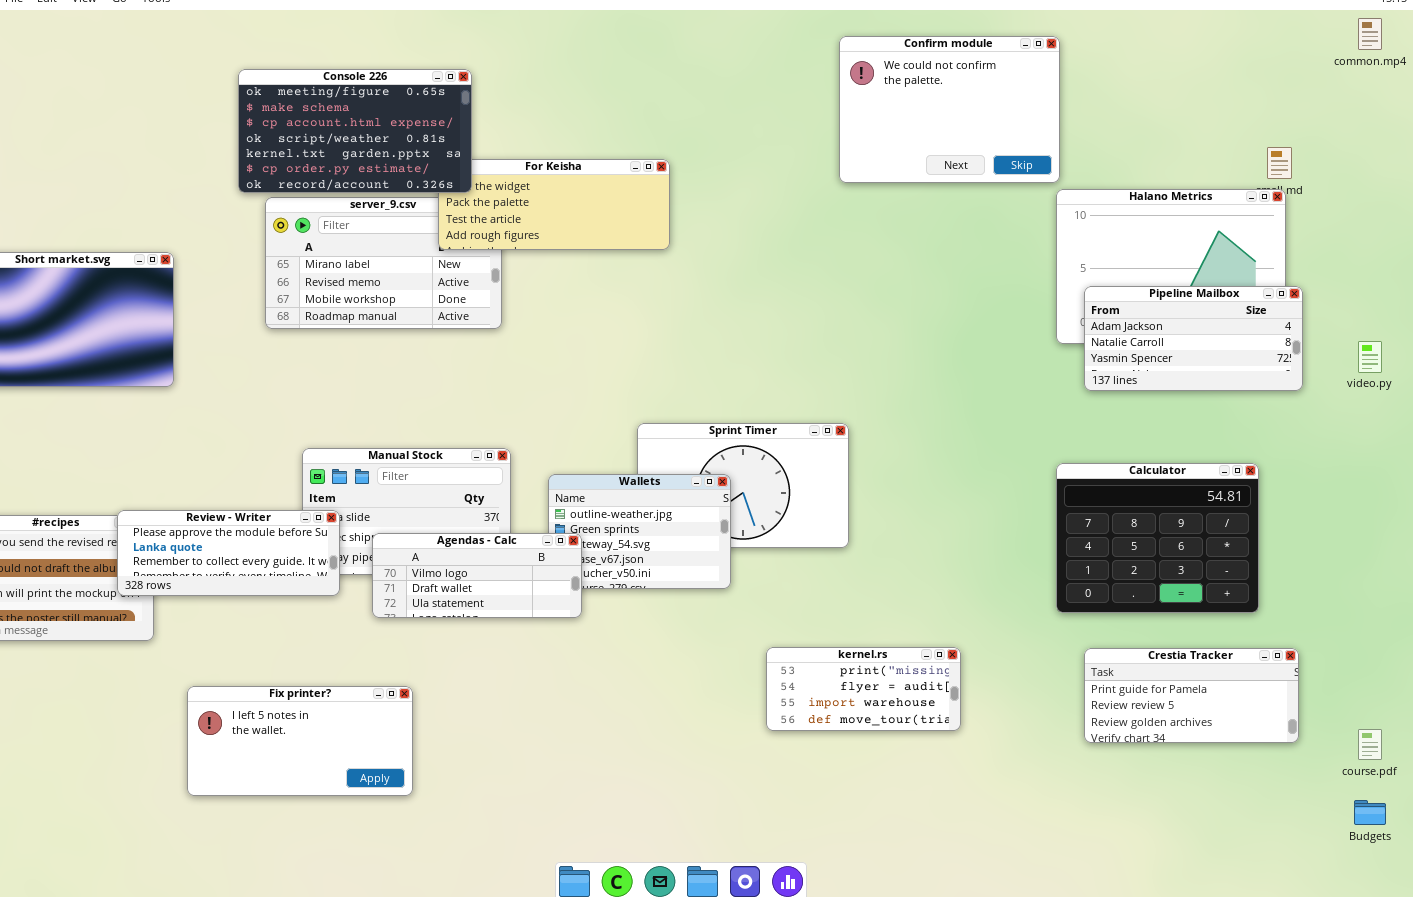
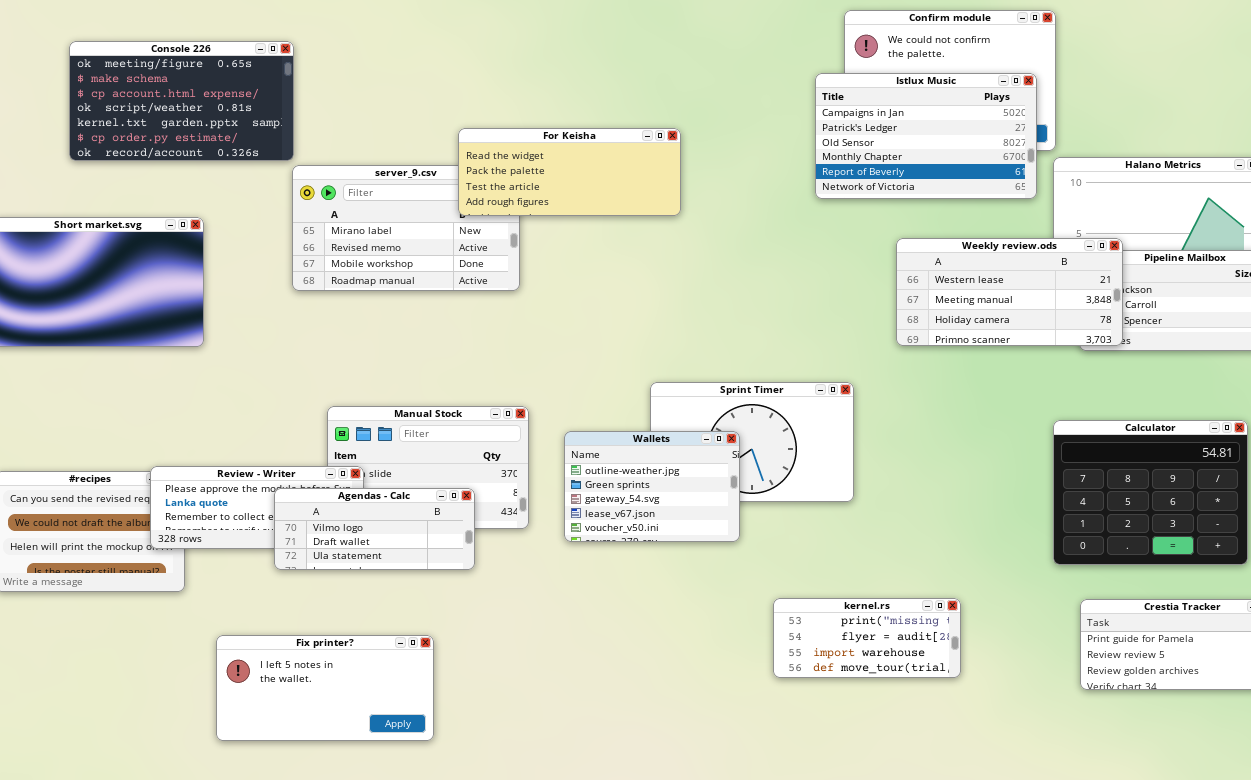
Console 226: [238,69,472,193] -> [69,41,294,161], moved
Istlux Music: none -> [815,73,1037,199], opened
Weekly review.ods: none -> [896,238,1123,346], opened
Agendas - Calc: [372,533,582,618] -> [274,488,475,570], moved

